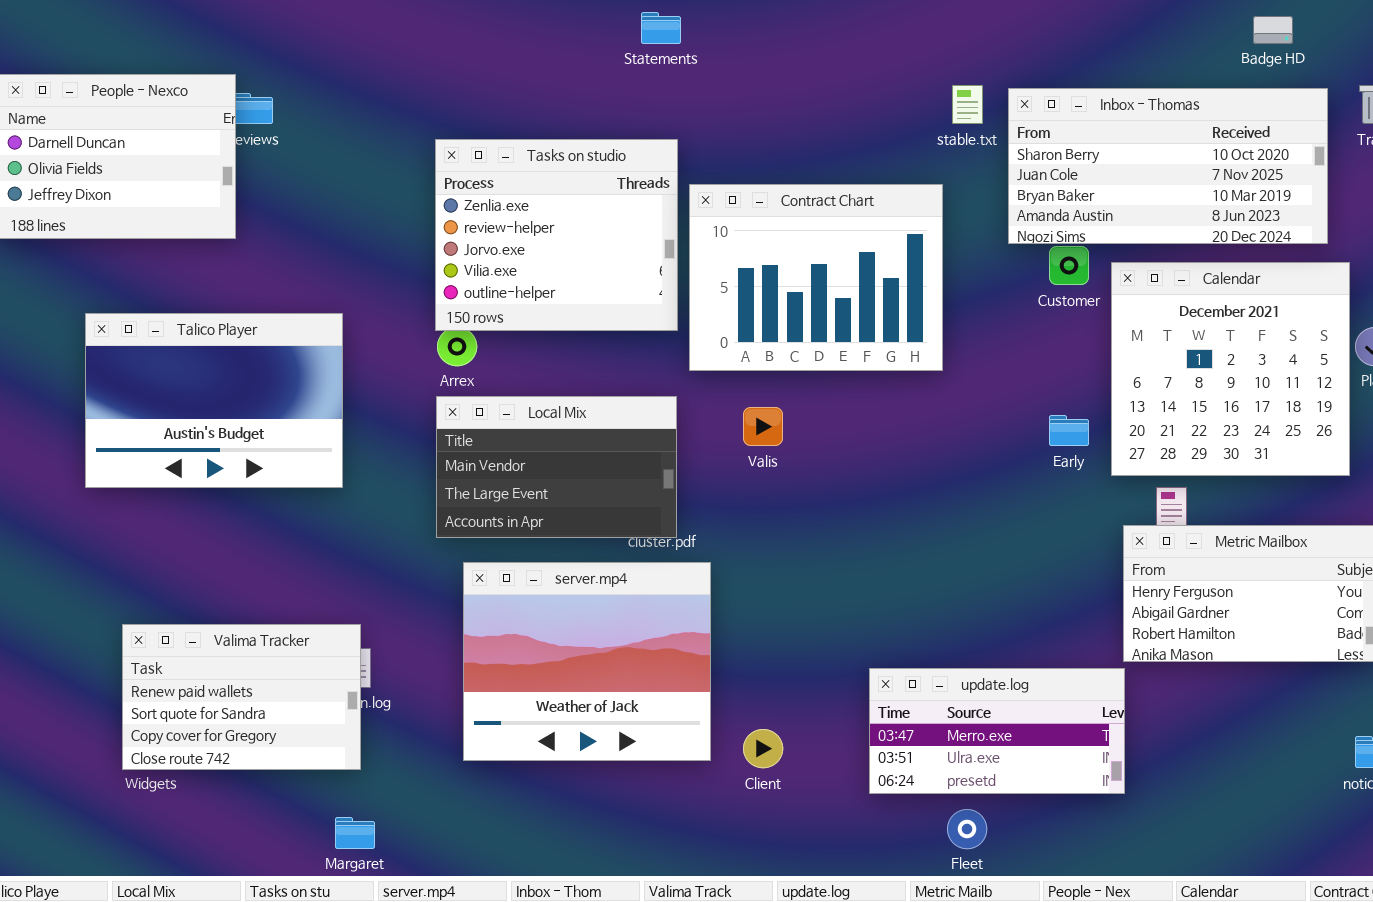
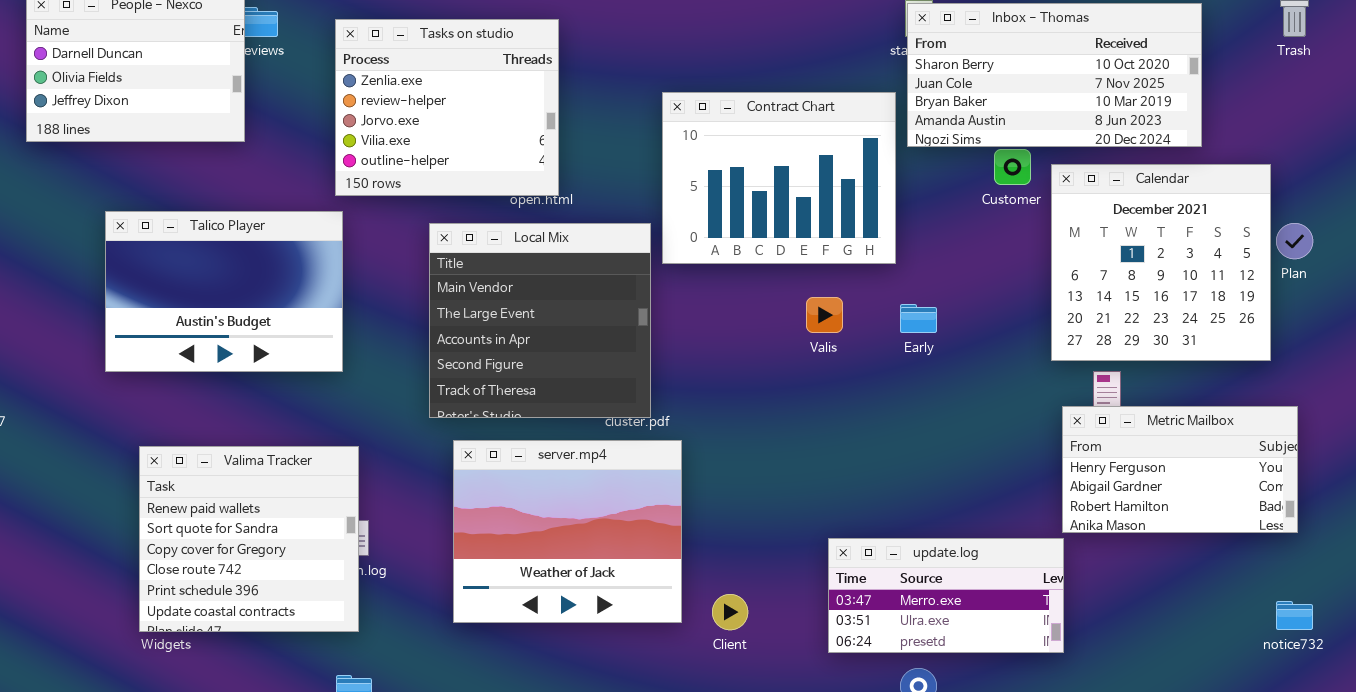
Inbox - Thomas: [1008,88,1328,244] -> [907,3,1202,147], moved
Tasks on studio: [435,139,678,331] -> [335,19,559,196], moved
Local Mix: [436,396,677,538] -> [429,223,651,418], resized
Valis: [743,407,783,446] -> [806,297,843,333], moved
Early: [1049,415,1089,446] -> [900,304,937,333], moved
Valima Tracker: [122,624,361,770] -> [139,446,359,632], resized

